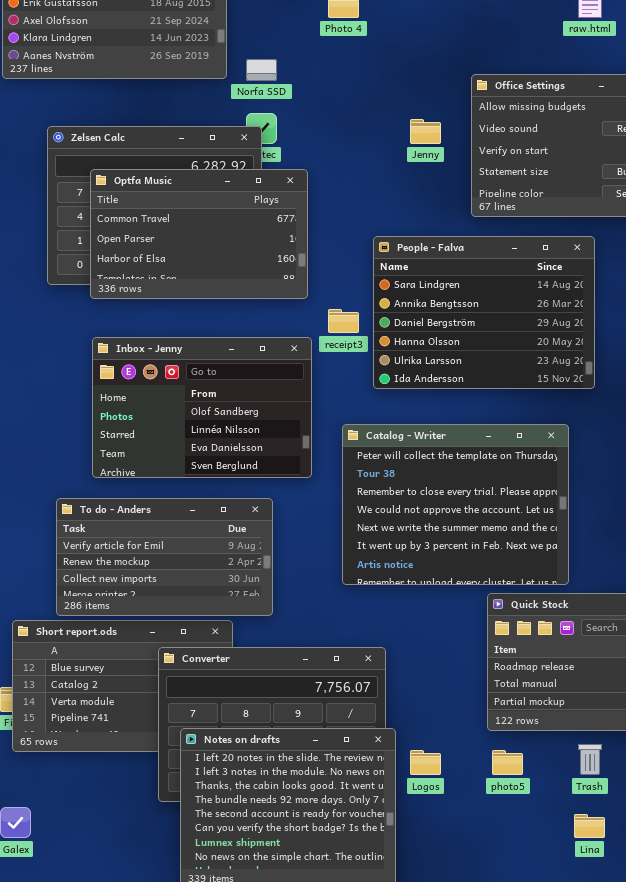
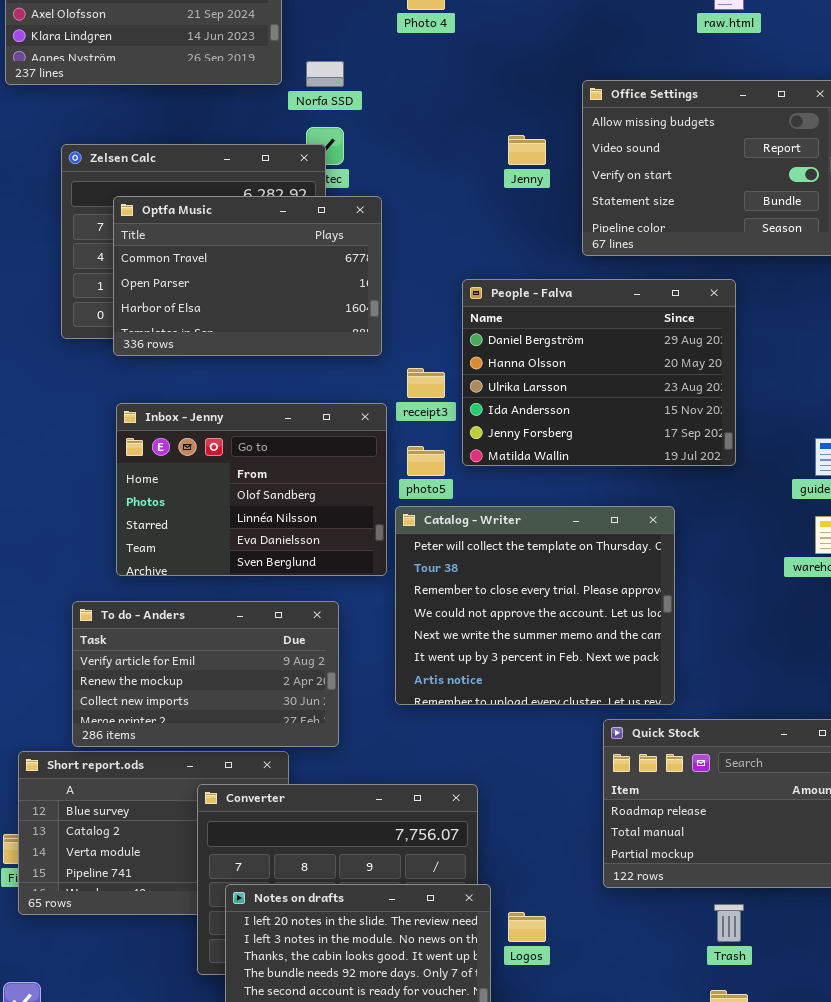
People - Falva: [373,236,595,389] -> [462,279,736,466], scrolled down 2 rows
Catalog - Writer: [342,424,569,585] -> [395,506,675,705], moved
photo5: [492,750,523,775] -> [407,446,445,476], moved

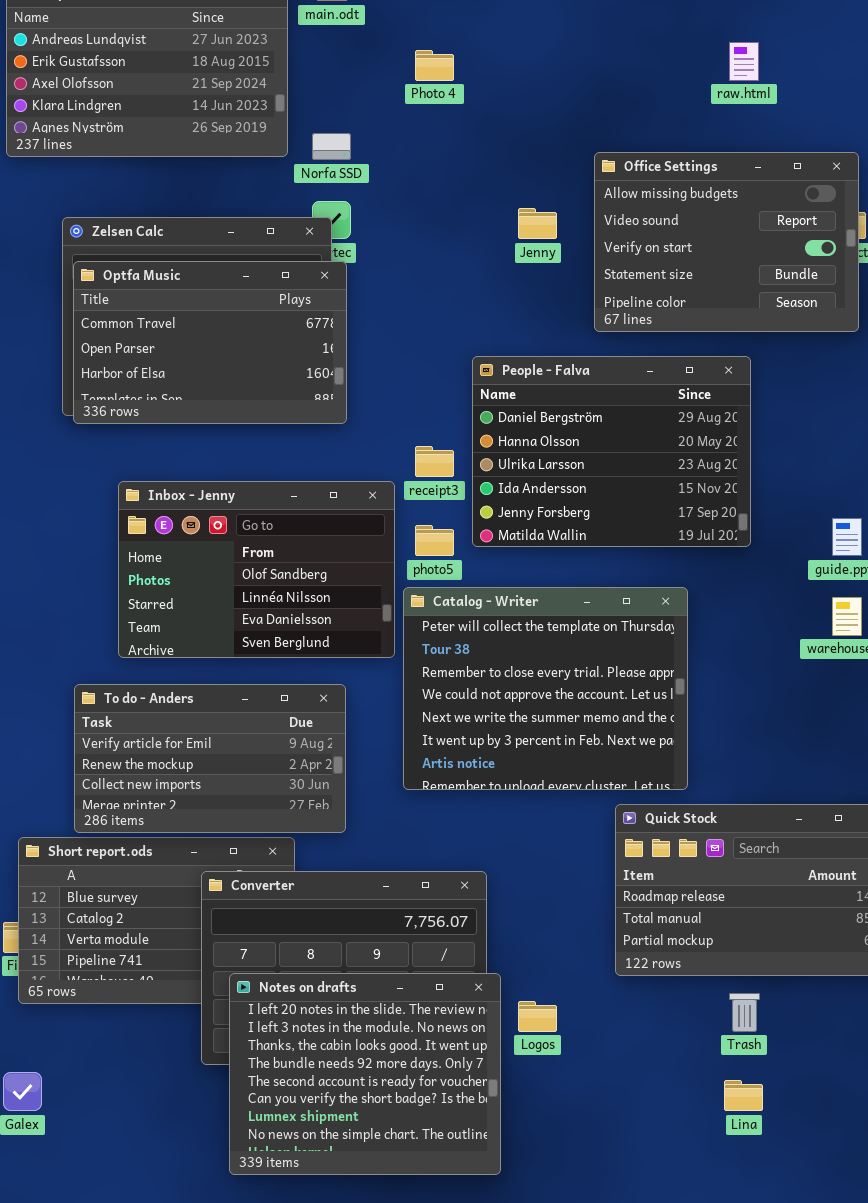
Optfa Music: [113,196,382,356] -> [73,261,347,424], moved

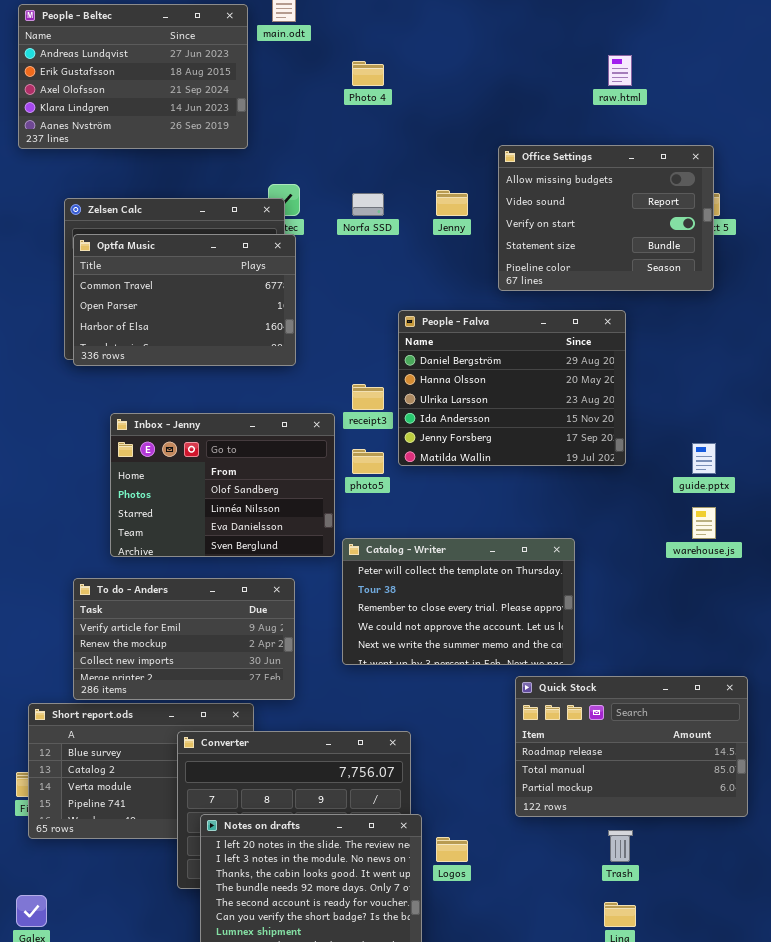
Norfa SSD: [312,133,351,160] -> [352,193,384,216], moved
Catalog - Writer: [403,587,688,790] -> [342,538,575,665], resized

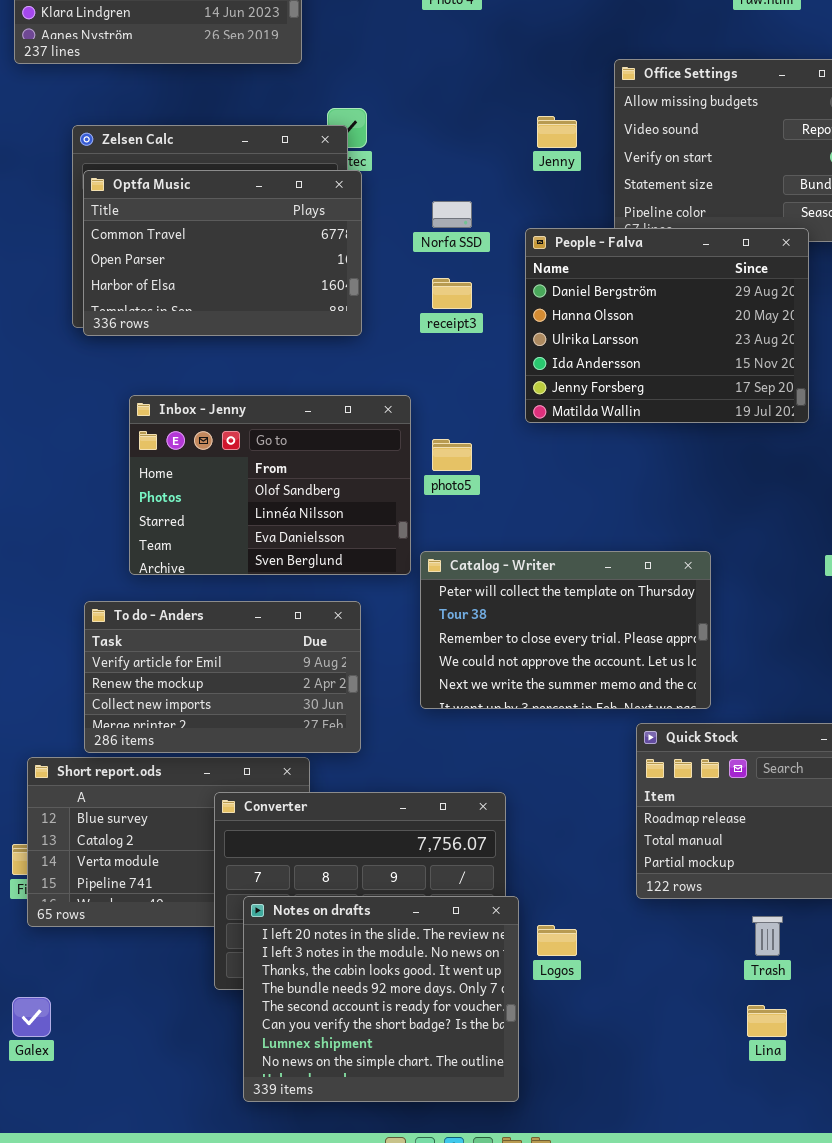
Norfa SSD: [352,193,384,216] -> [432,201,472,228], moved
People - Falva: [398,310,626,466] -> [525,228,809,423], moved
receipt3: [352,384,384,410] -> [432,278,472,309], moved

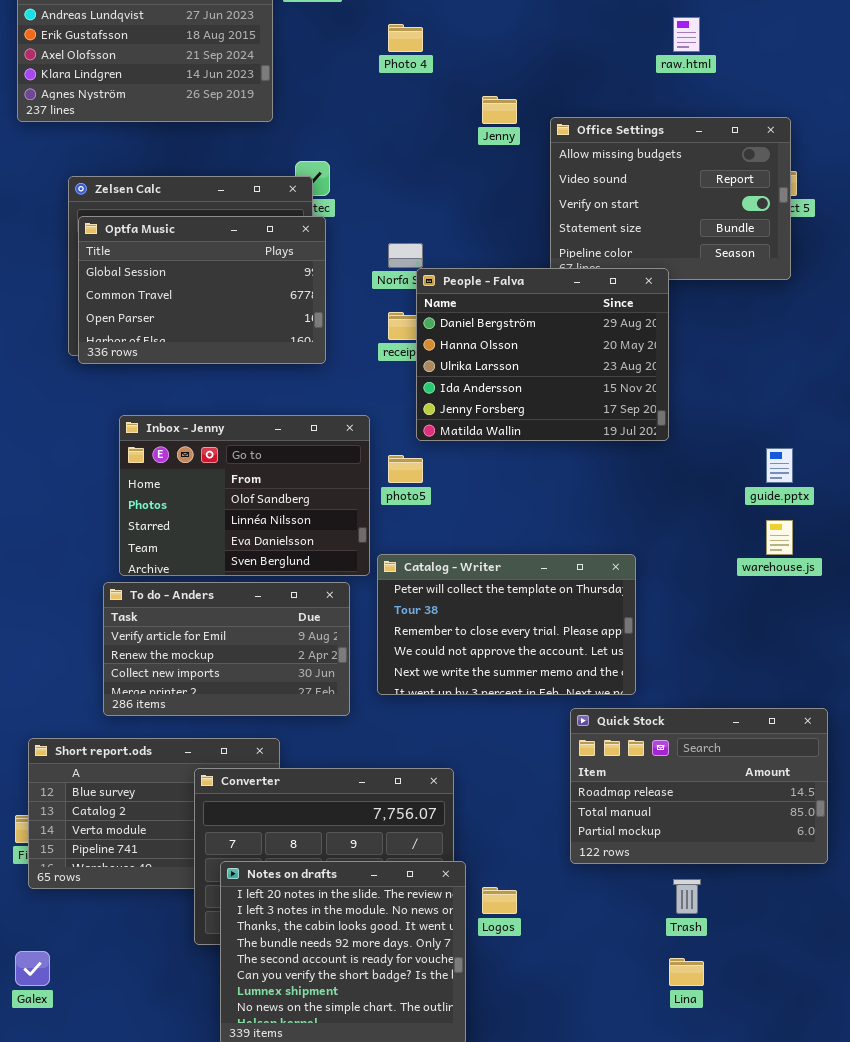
Jenny: [537,116,577,148] -> [482,96,517,124], moved
Optfa Music: [83,170,362,336] -> [78,216,326,364], scrolled up 1 row
People - Falva: [525,228,809,423] -> [416,268,669,441], moved
To do - Anders: [84,601,361,753] -> [103,582,350,716], moved

